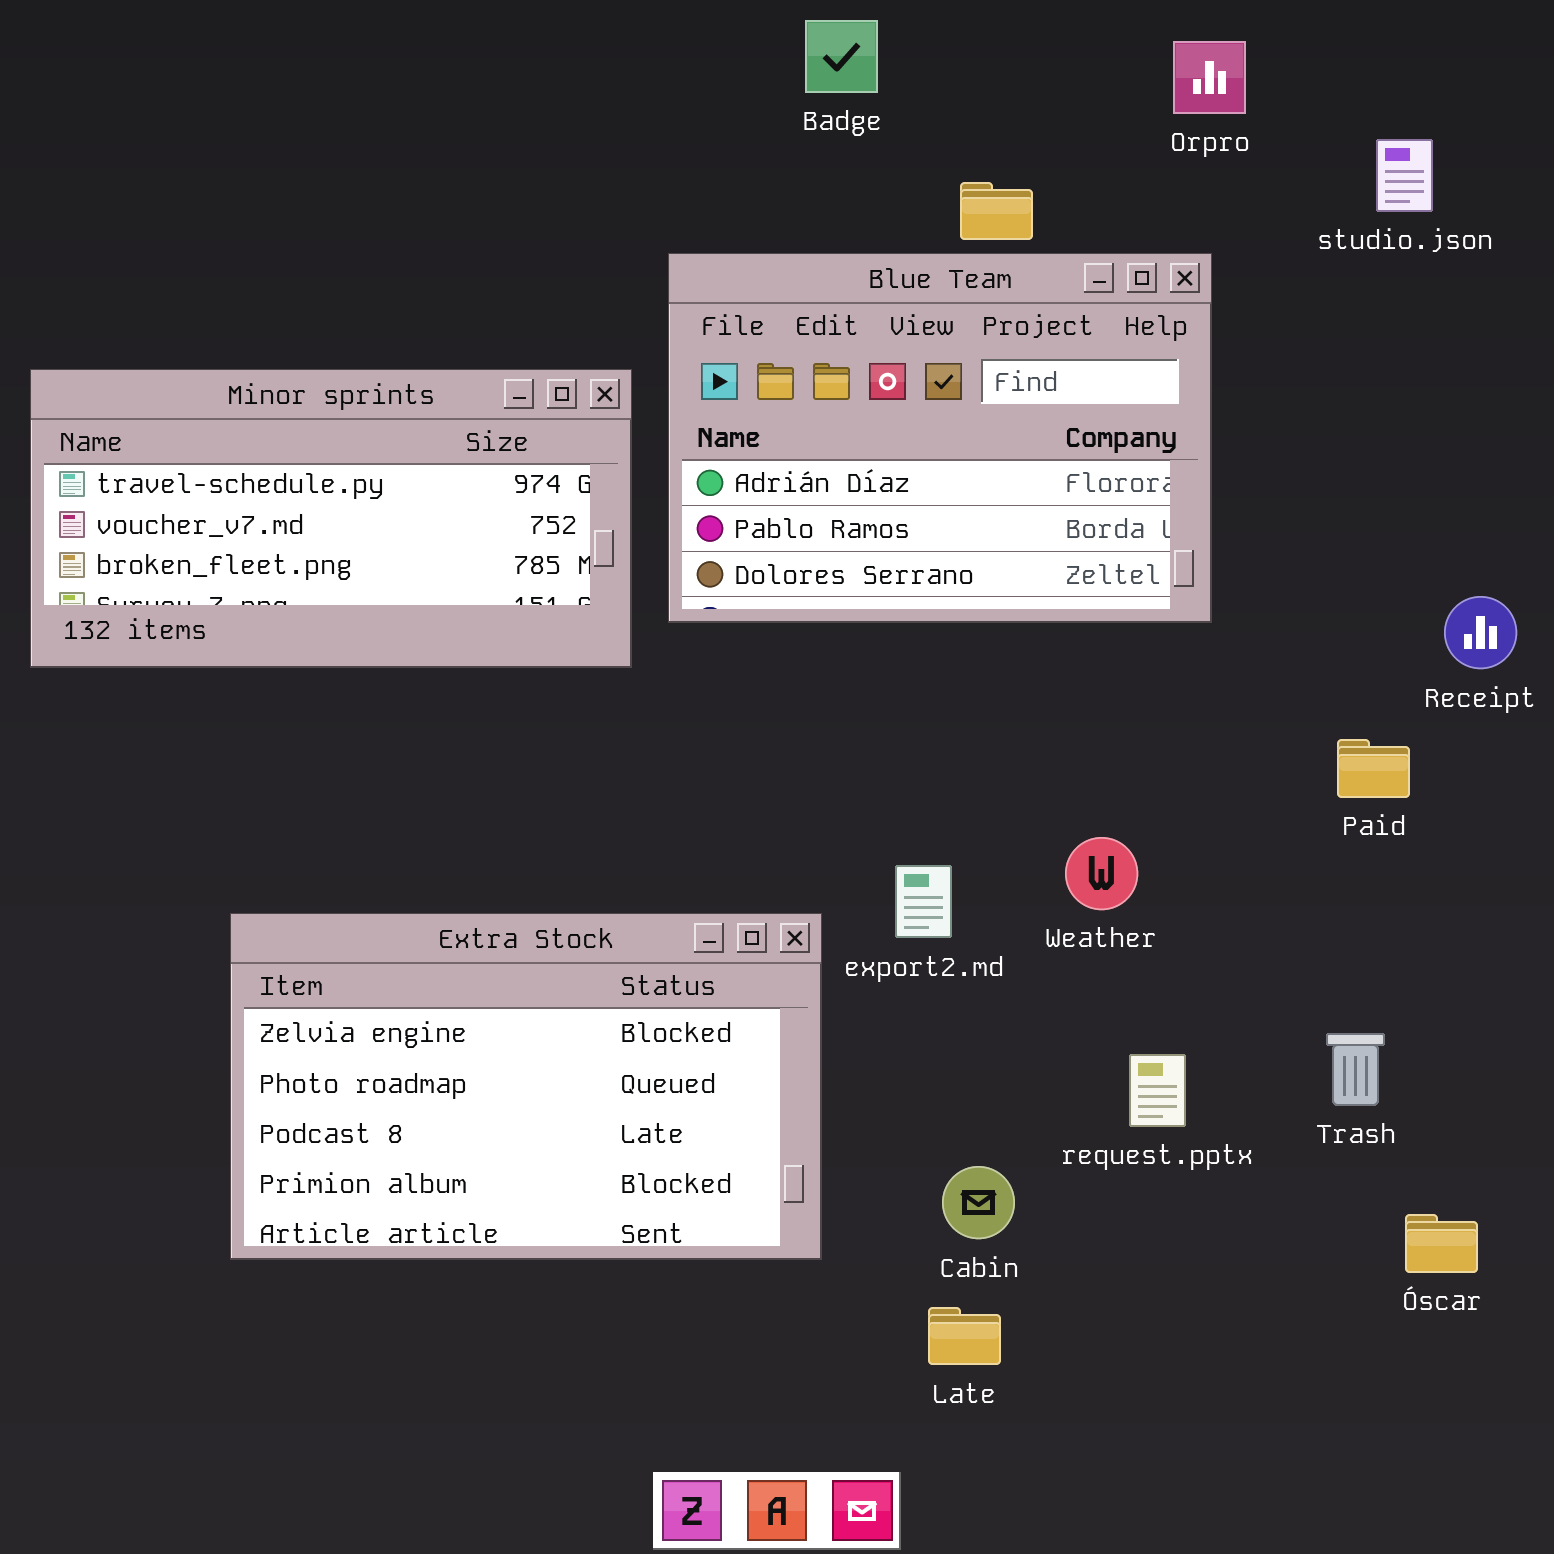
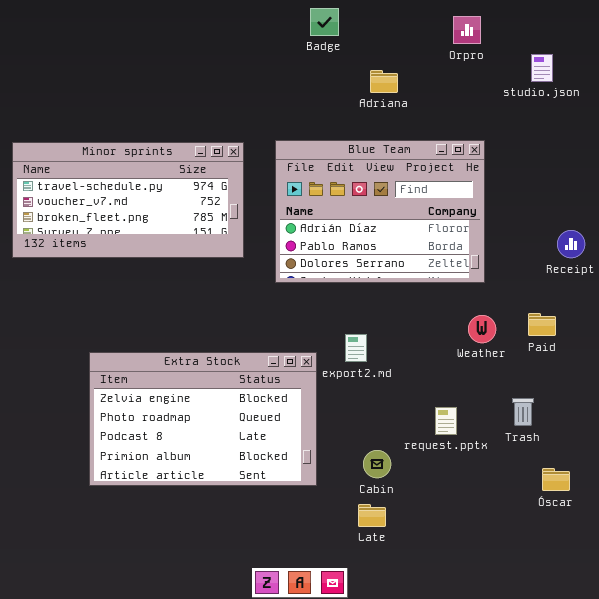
Blue Team: [668,253,1212,623] -> [275,140,485,283], moved
Paid: [1337,739,1410,798] -> [528,313,556,336], moved
Weather: [1065,837,1138,910] -> [468,315,496,343], moved

